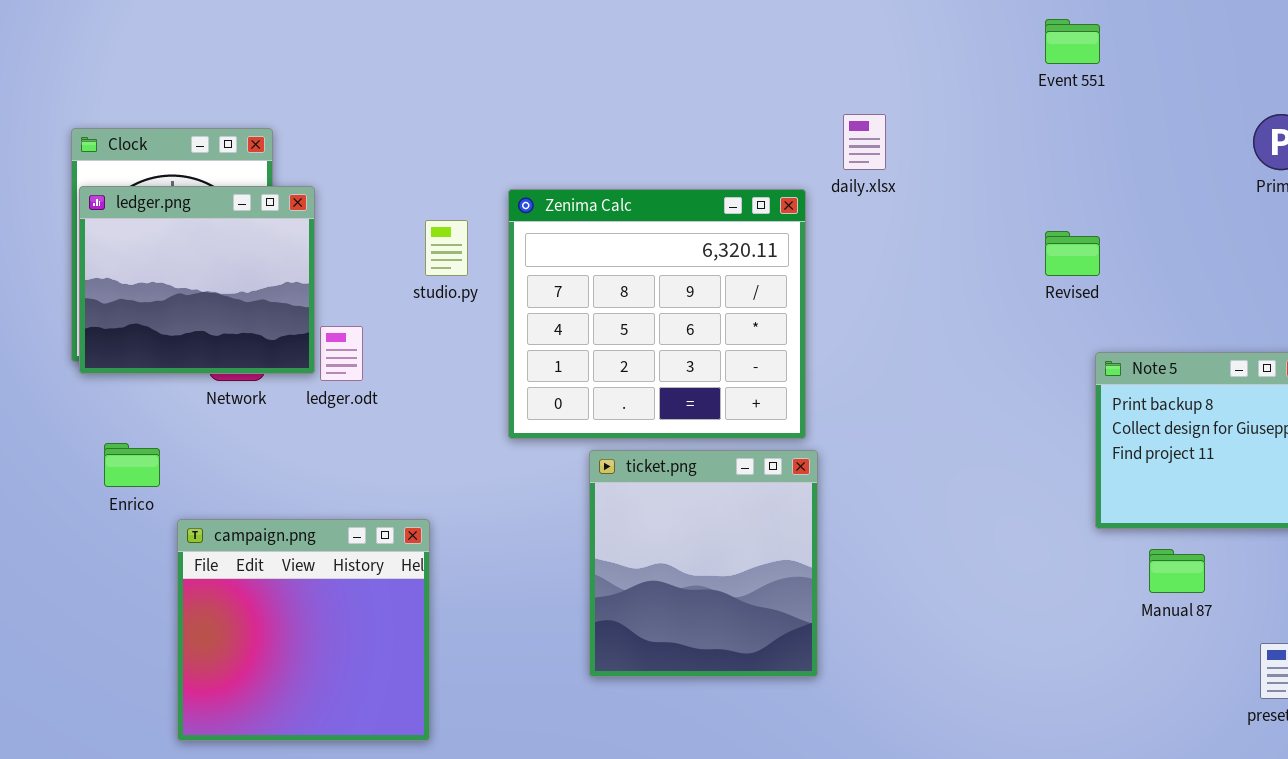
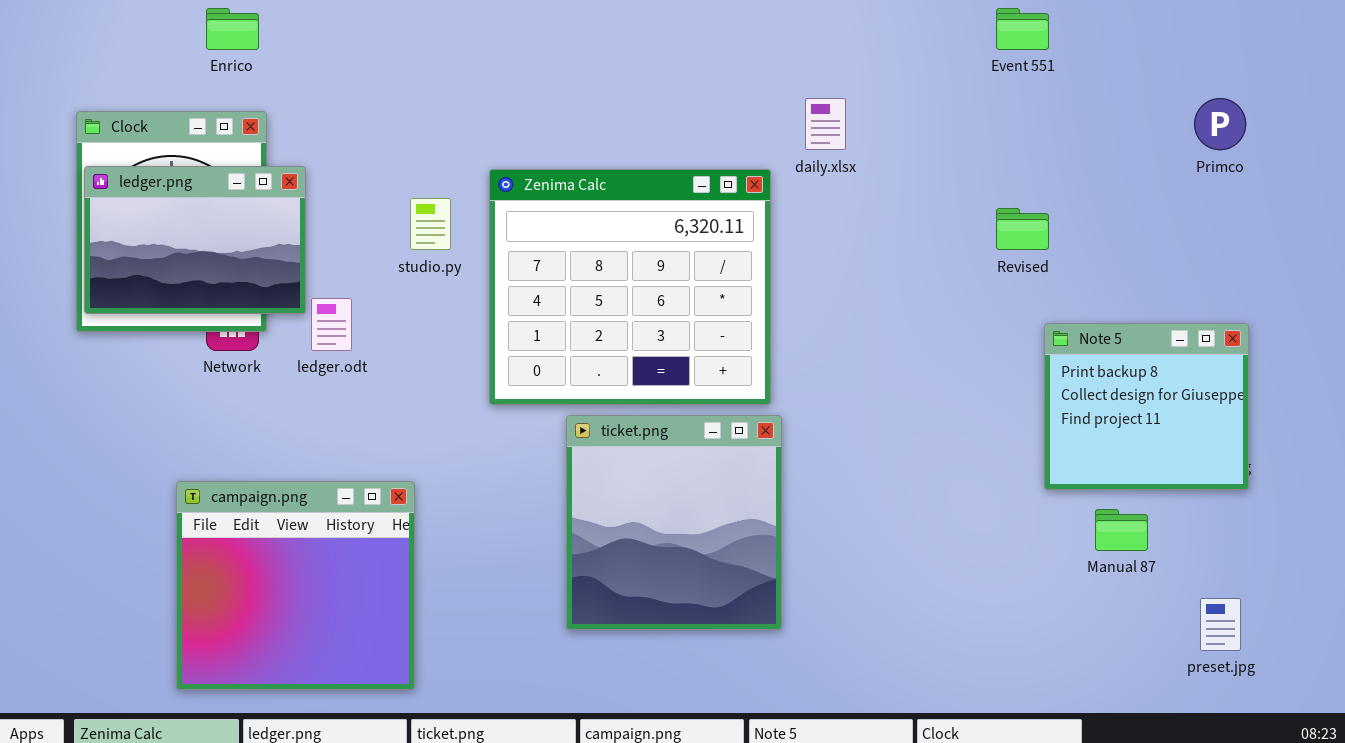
ledger.png: [79,186,315,374] -> [84,166,306,314], resized
Enrico: [104,443,160,487] -> [206,8,259,50], moved

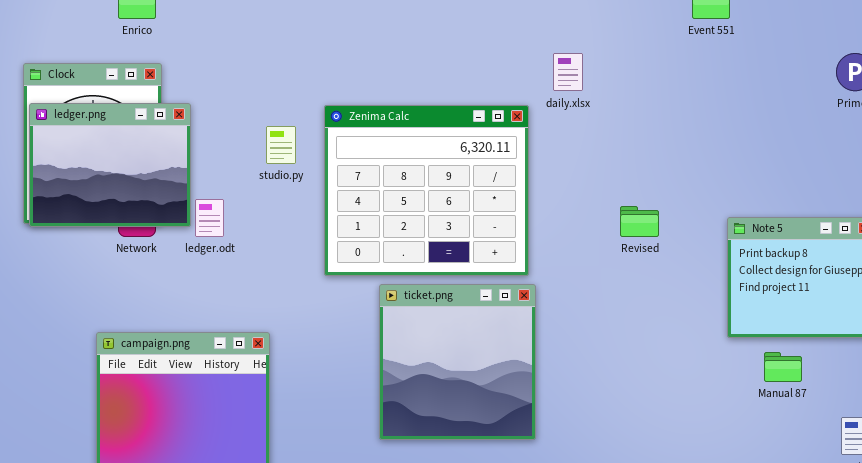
ledger.png: [84,166,306,314] -> [29,103,191,227], resized
Revised: [996,208,1049,250] -> [620,206,659,237], moved

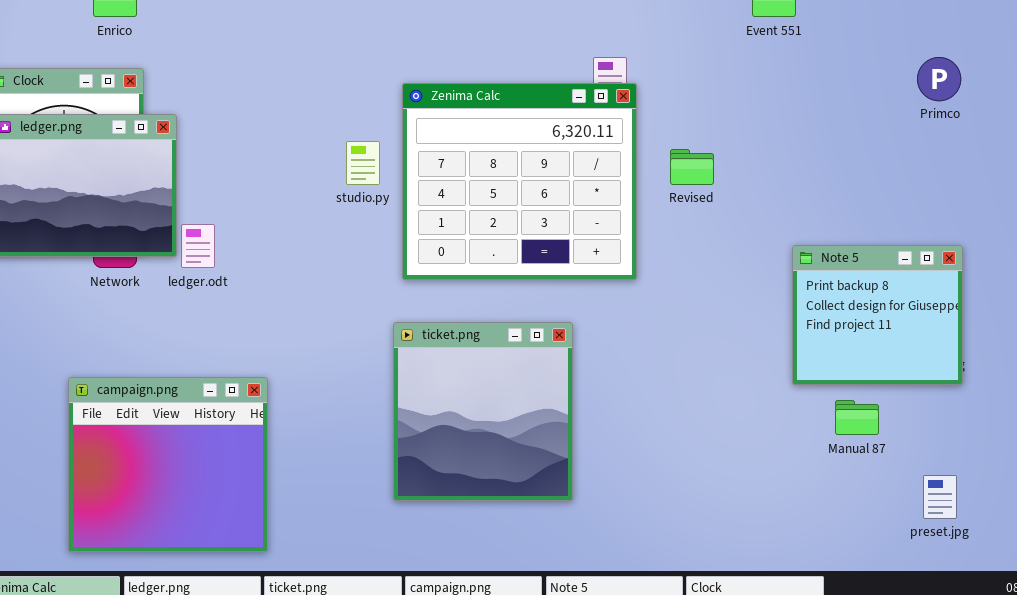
Zenima Calc: [324,105,529,276] -> [402,83,637,280], moved
studio.py: [266,126,296,164] -> [346,141,380,185], moved
Revised: [620,206,659,237] -> [670,149,714,185], moved

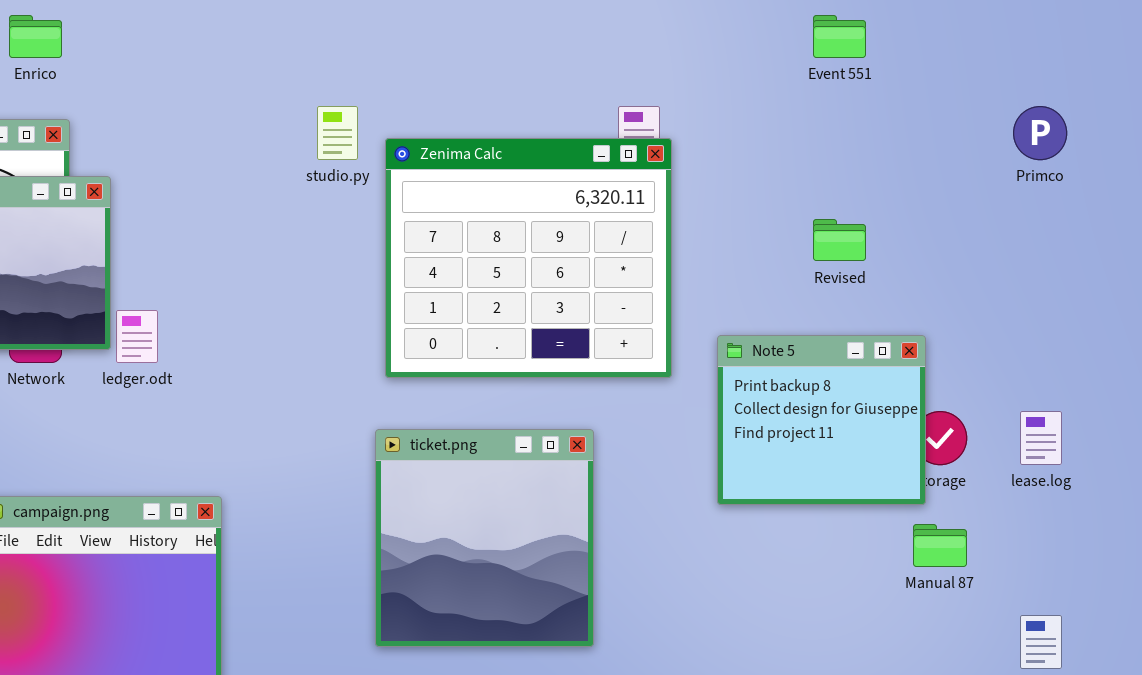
studio.py: [346,141,380,185] -> [317,106,358,160], moved
Revised: [670,149,714,185] -> [813,219,866,261], moved
Note 5: [792,245,963,385] -> [717,335,926,505], moved

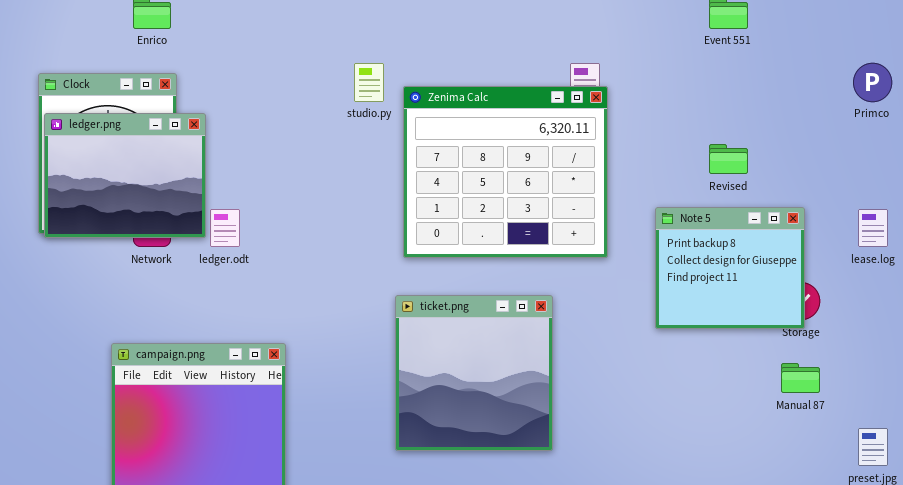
Note 5: [717,335,926,505] -> [655,207,805,329], moved
lease.log: [1020,411,1062,465] -> [858,209,888,247], moved

